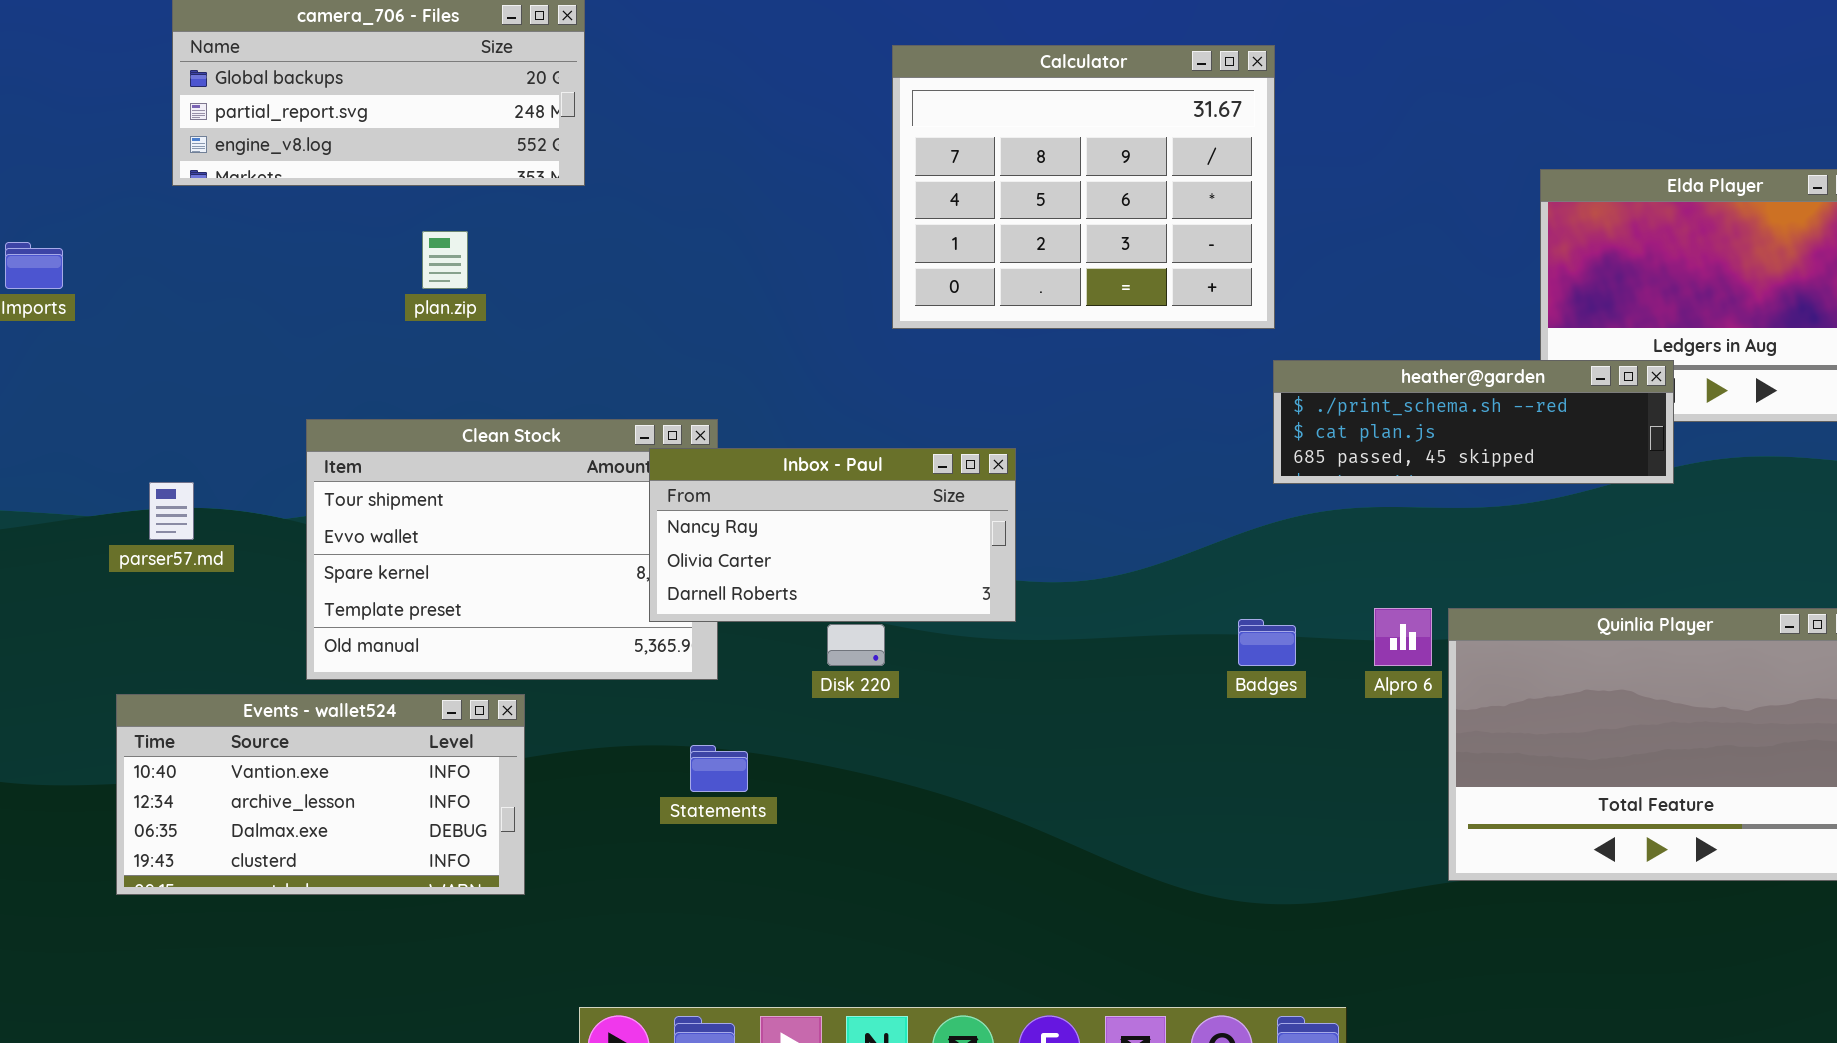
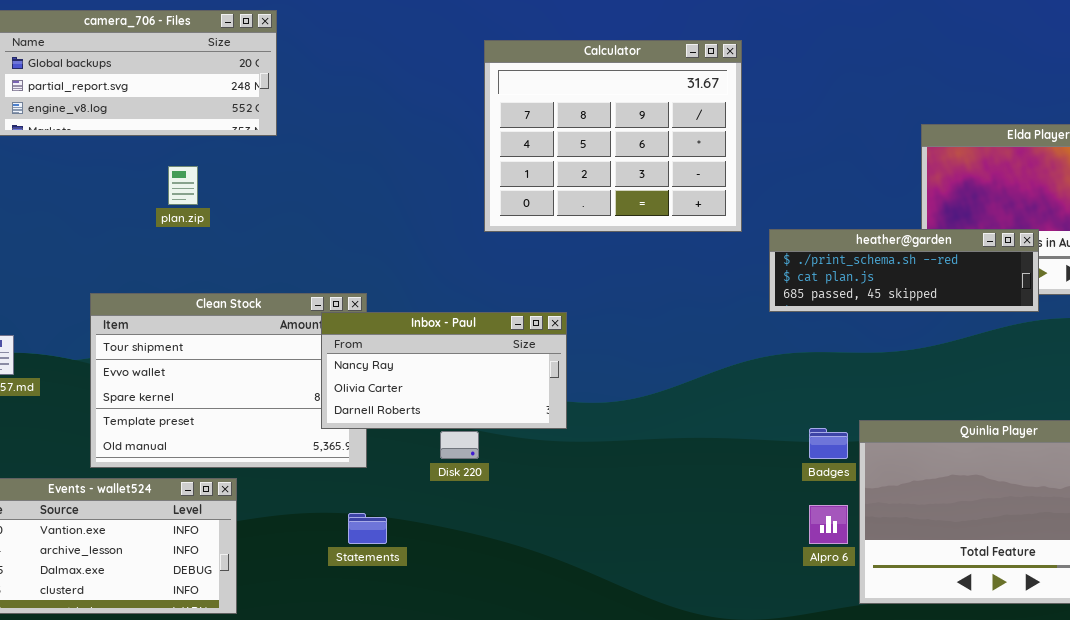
heather@garden: [1273,360,1674,484] -> [769,229,1039,312], moved
Alpro 6: [1374,608,1432,666] -> [809,505,848,544], moved
Badges: [1238,619,1296,666] -> [809,428,848,459], moved

